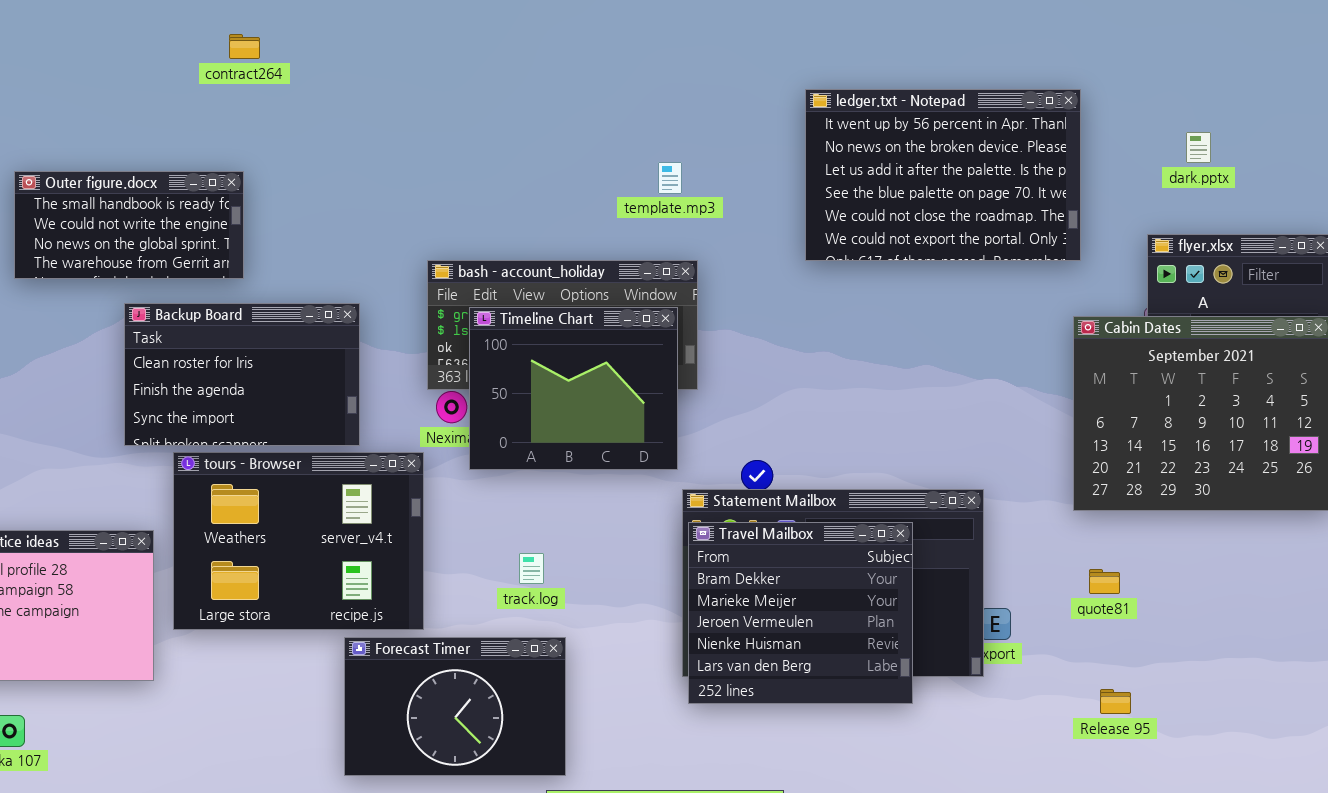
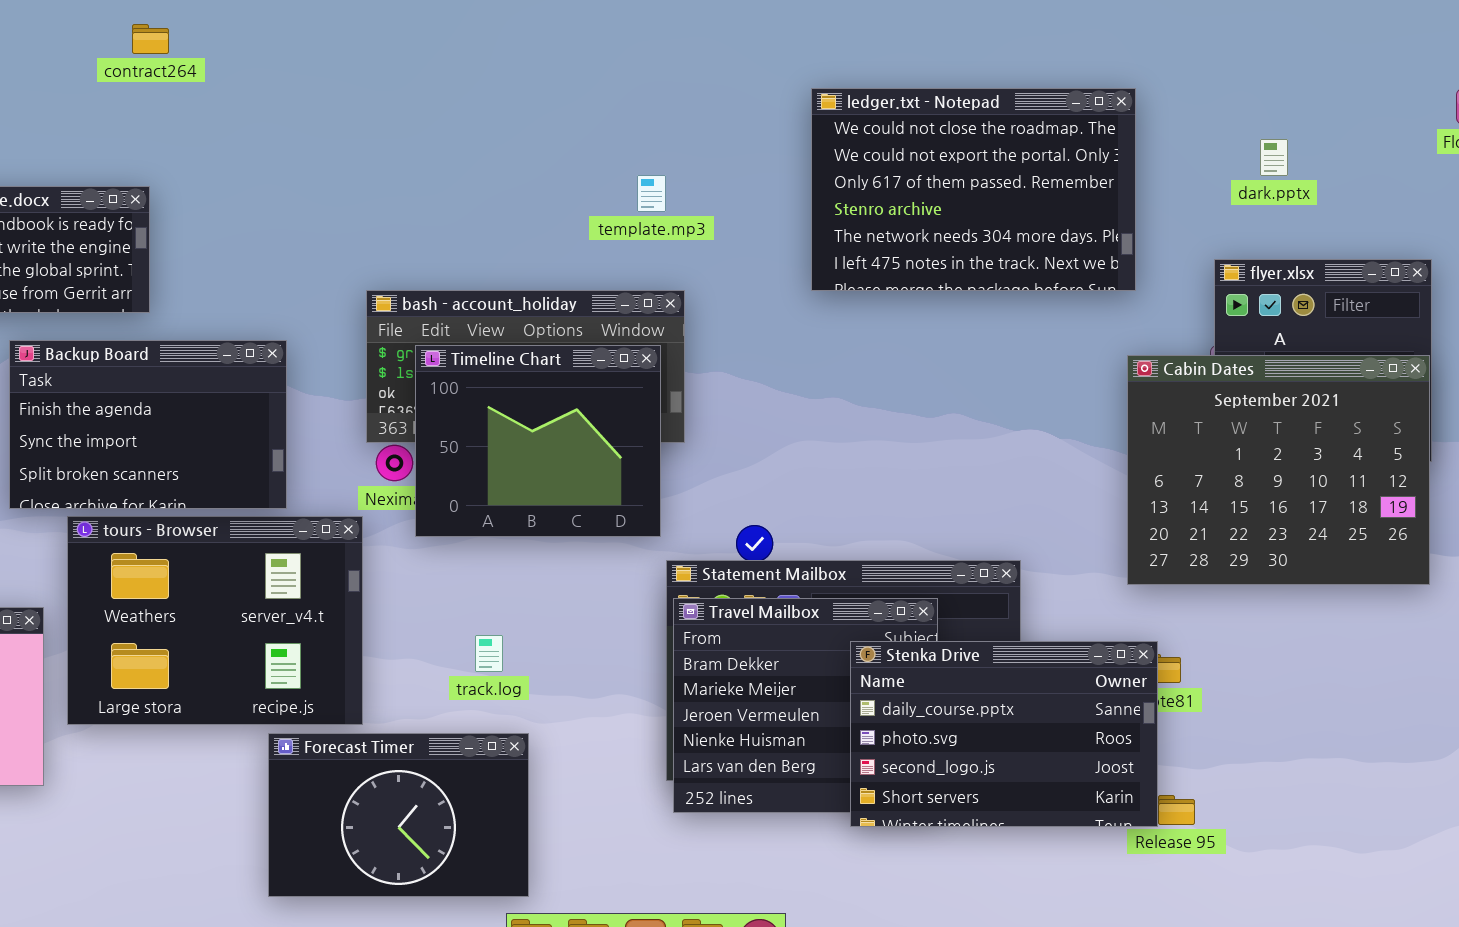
ledger.txt - Notepad: [805,89,1081,261] -> [811,88,1136,291], scrolled down 4 rows
Backup Board: [124,303,360,446] -> [9,340,287,509], scrolled down 1 row
Stenka Drive: none -> [850,641,1158,827], opened

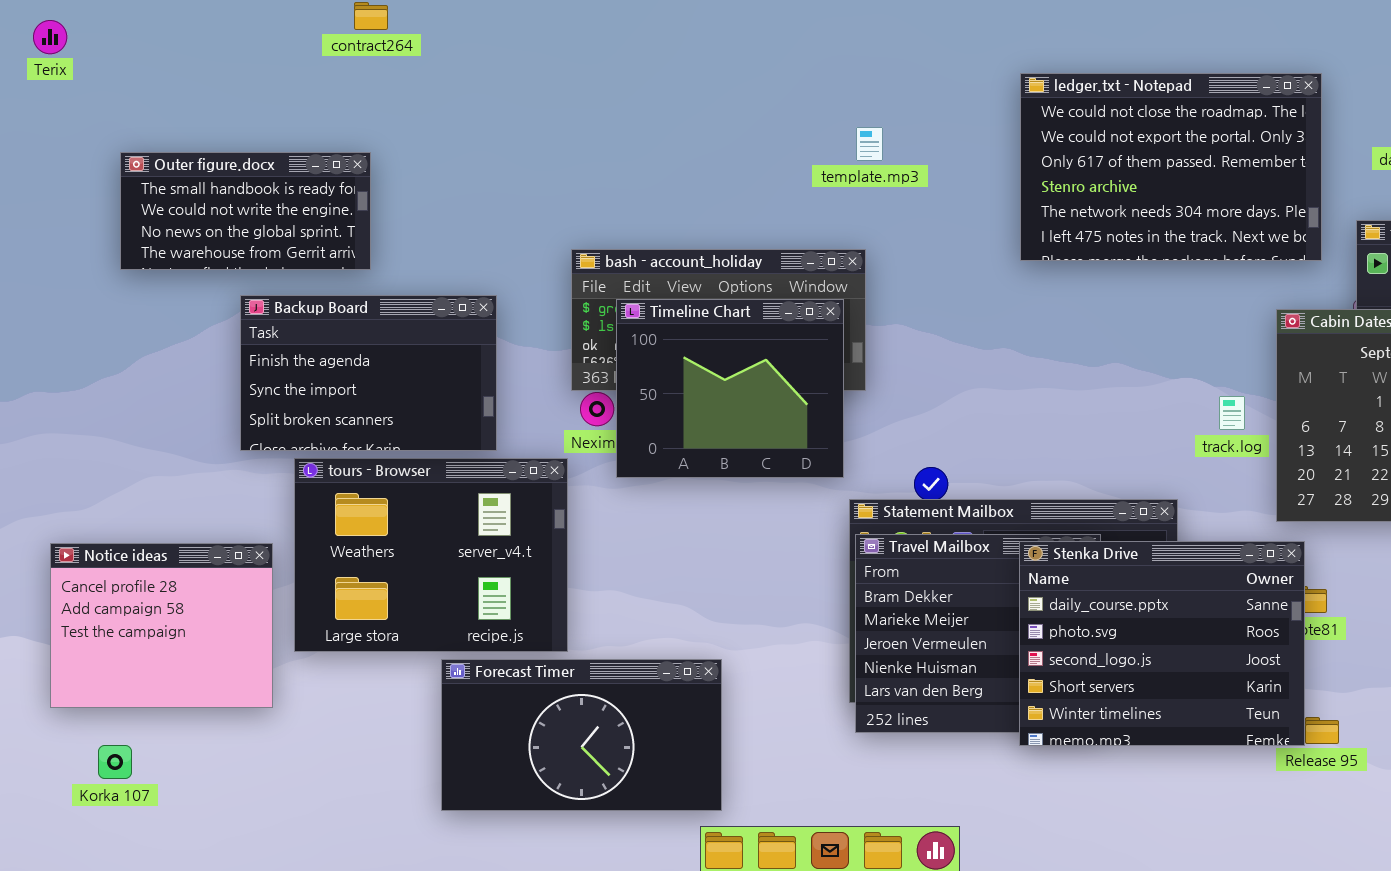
ledger.txt - Notepad: [811,88,1136,291] -> [1020,73,1322,261], moved
template.mp3: [637,175,666,212] -> [856,127,883,161], moved
track.log: [475,635,503,672] -> [1219,396,1245,430], moved
Stenka Drive: [850,641,1158,827] -> [1019,541,1305,746], resized
Forecast Timer: [268,733,529,897] -> [441,659,722,811], resized

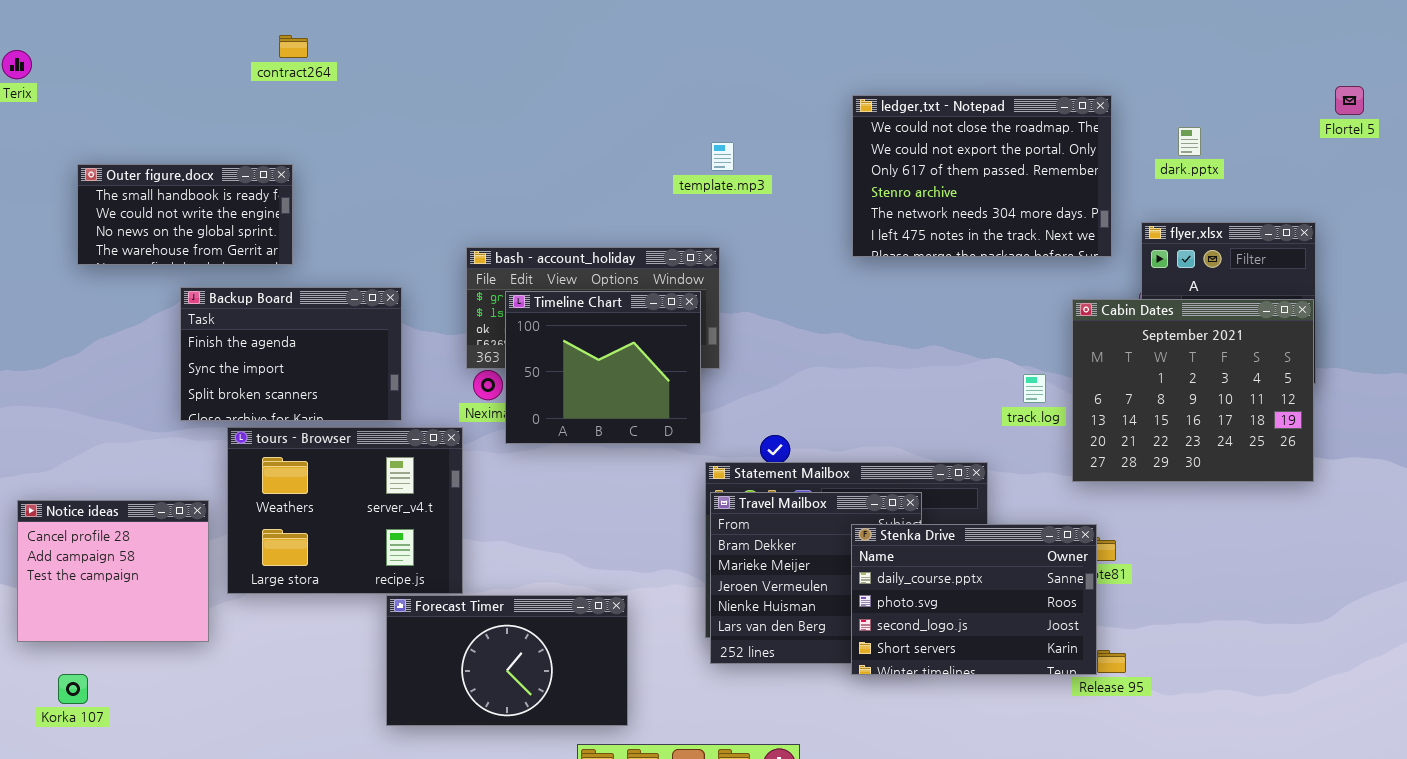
Stenka Drive: [1019,541,1305,746] -> [851,524,1097,675], resized
Forecast Timer: [441,659,722,811] -> [386,595,628,726], moved

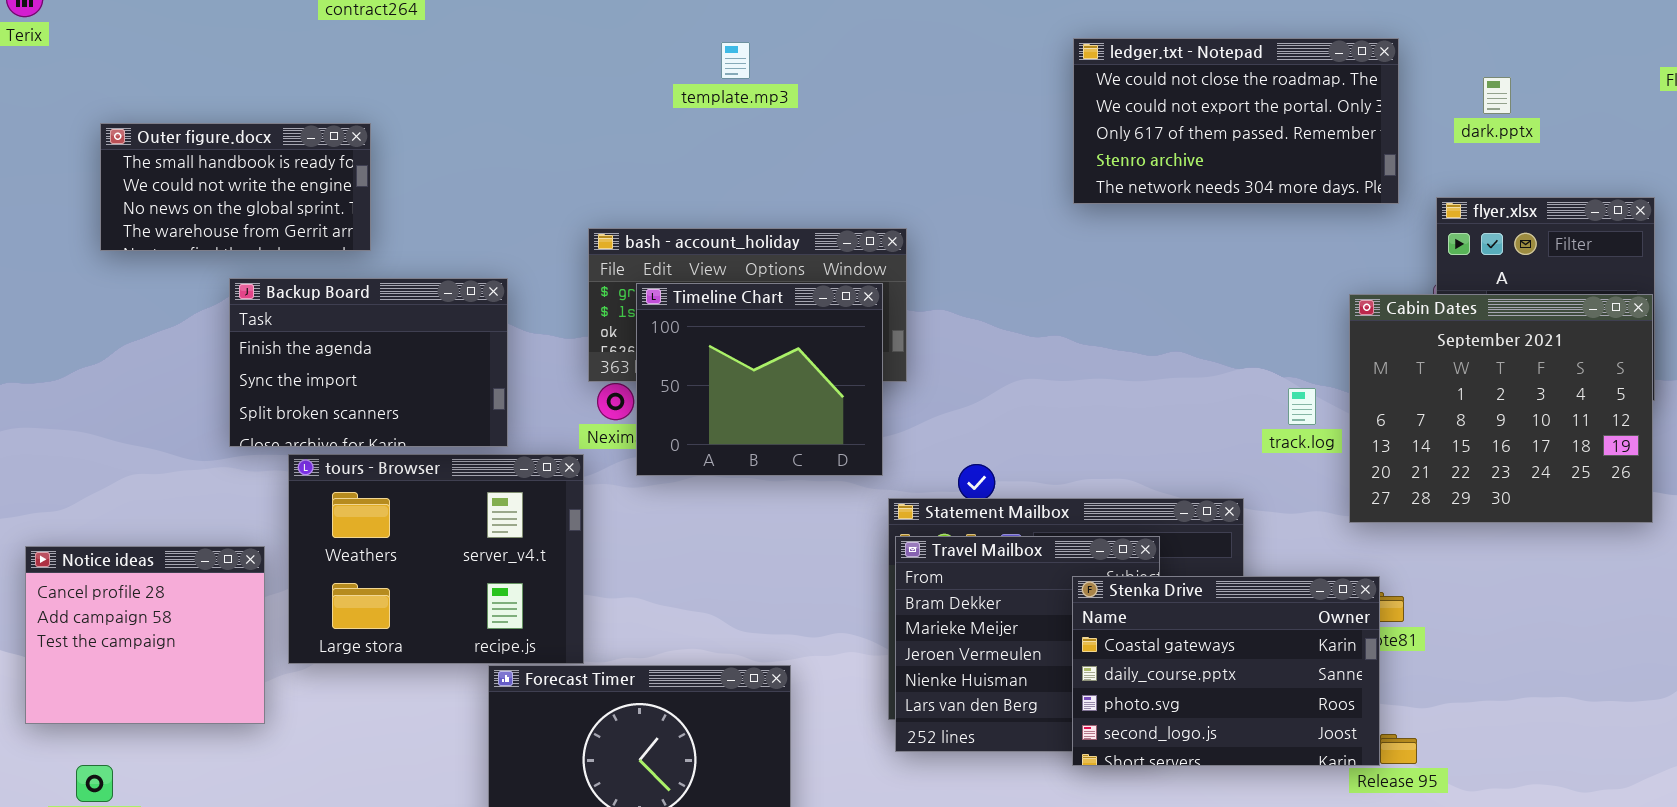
ledger.txt - Notepad: [852,95,1112,257] -> [1073,38,1399,204], resized
template.mp3: [711,142,734,171] -> [721,42,750,79], moved
Stenka Drive: [851,524,1097,675] -> [1072,576,1380,766], scrolled up 1 row

